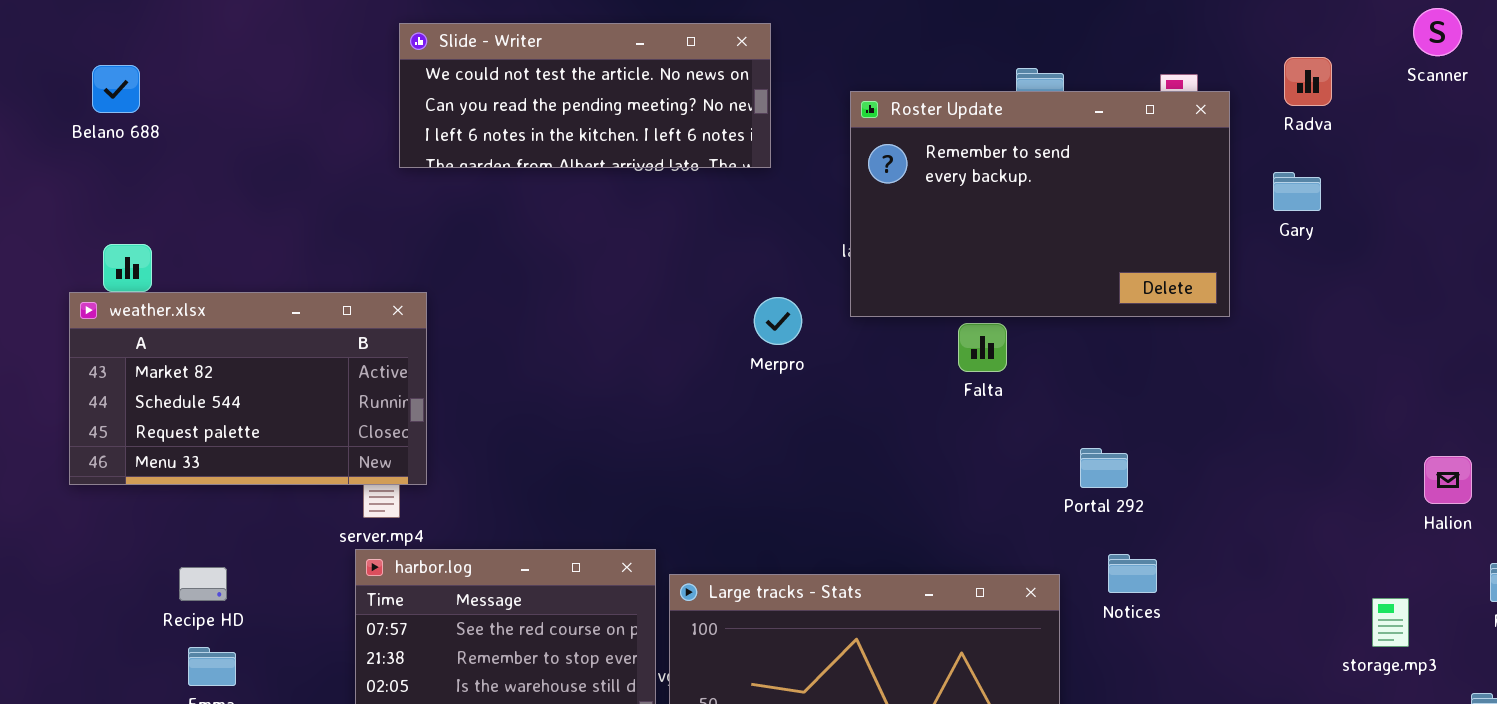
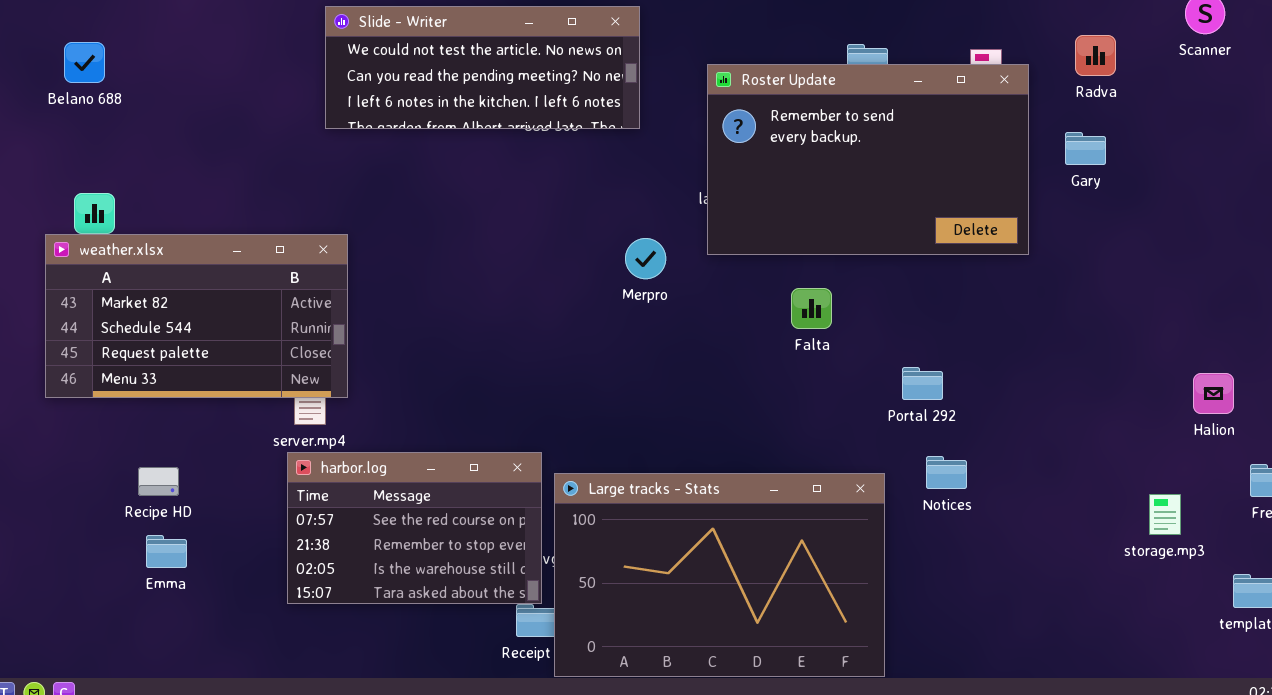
Falta: [958,323,1007,372] -> [791,288,832,329], moved

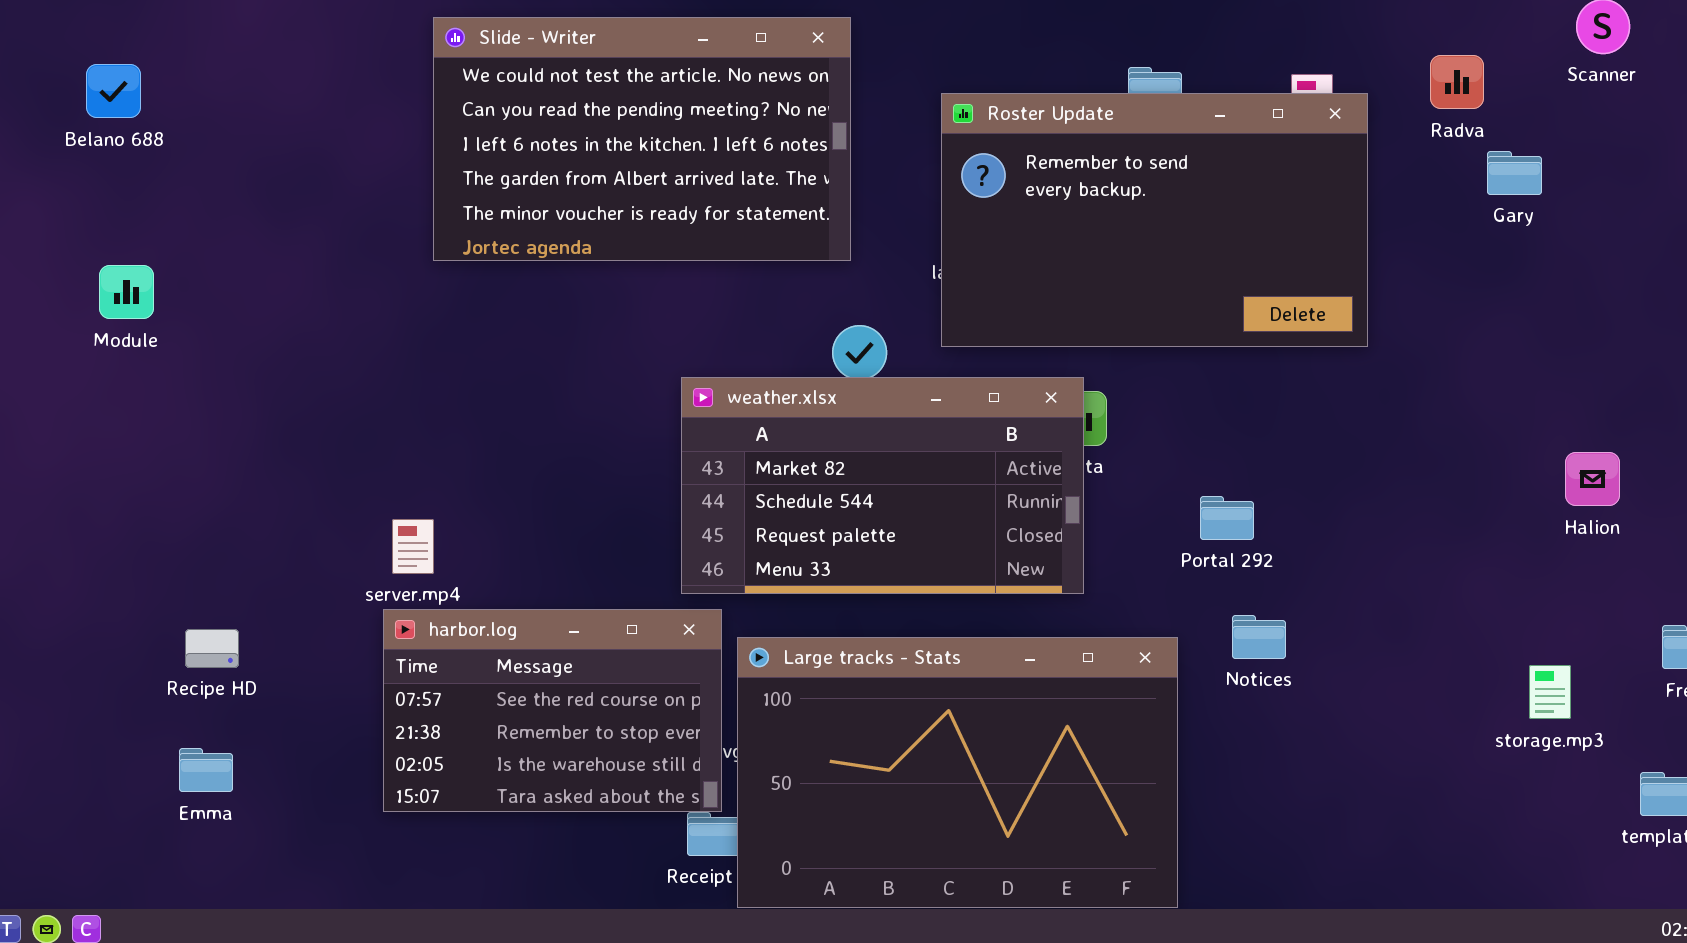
Slide - Writer: [325,6,640,129] -> [433,17,851,261], resized
Gary: [1065,132,1106,165] -> [1487,151,1542,195], moved
weather.xlsx: [45,234,348,398] -> [681,377,1084,594], moved
Halion: [1193,373,1234,414] -> [1565,452,1620,506], moved
Emma: [146,535,187,568] -> [179,748,233,792], moved

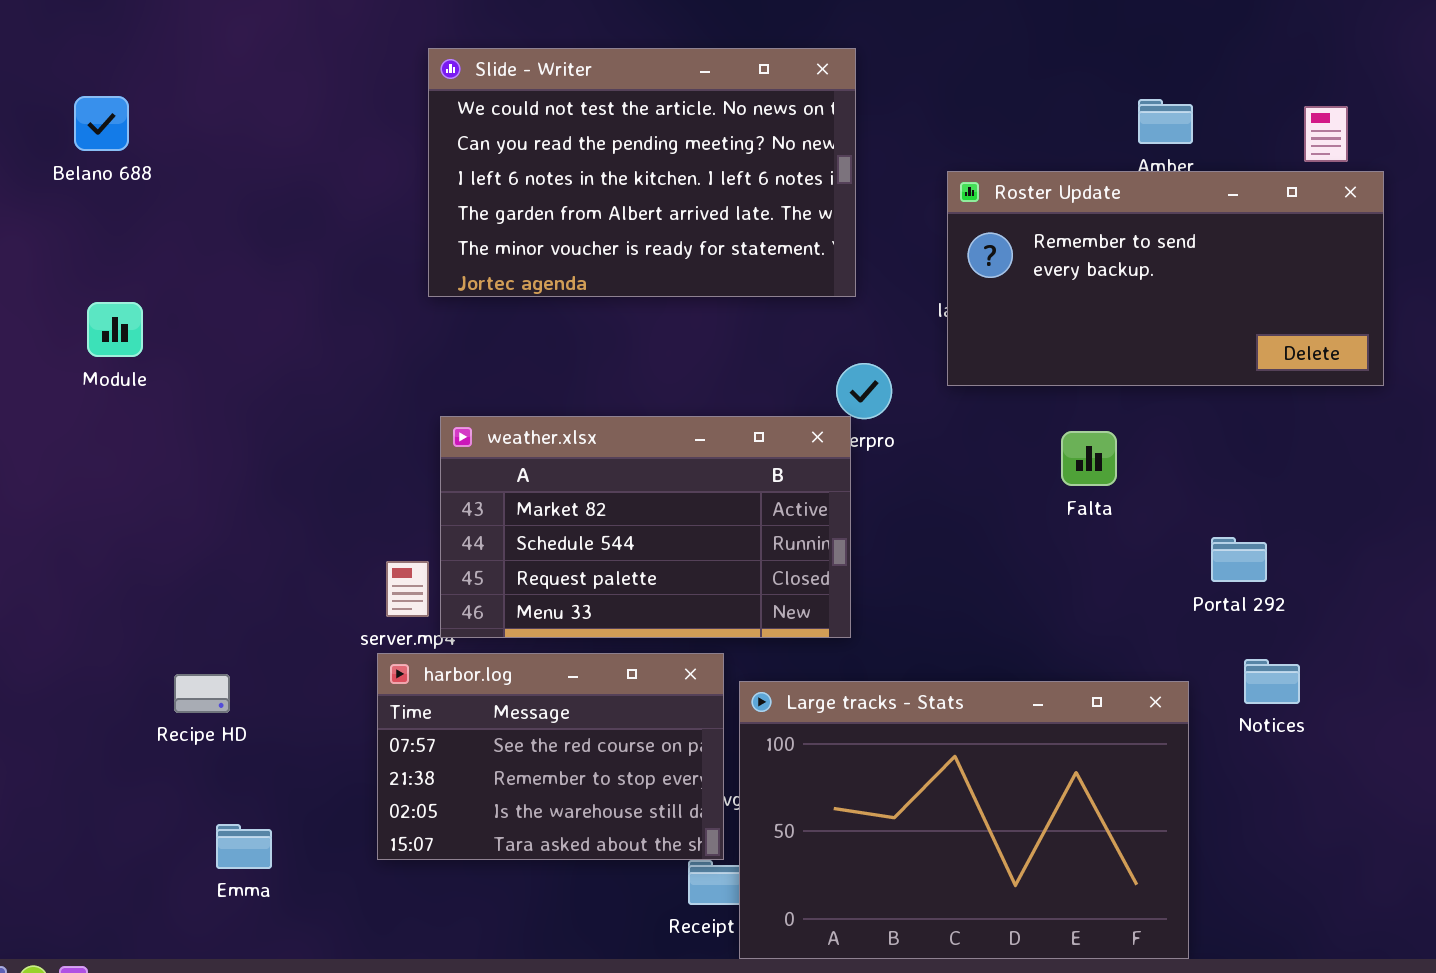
Roster Update: [941,93,1368,347] -> [947,171,1384,386], resized
weather.xlsx: [681,377,1084,594] -> [440,416,851,638], moved
Emma: [179,748,233,792] -> [216,824,272,869], moved

